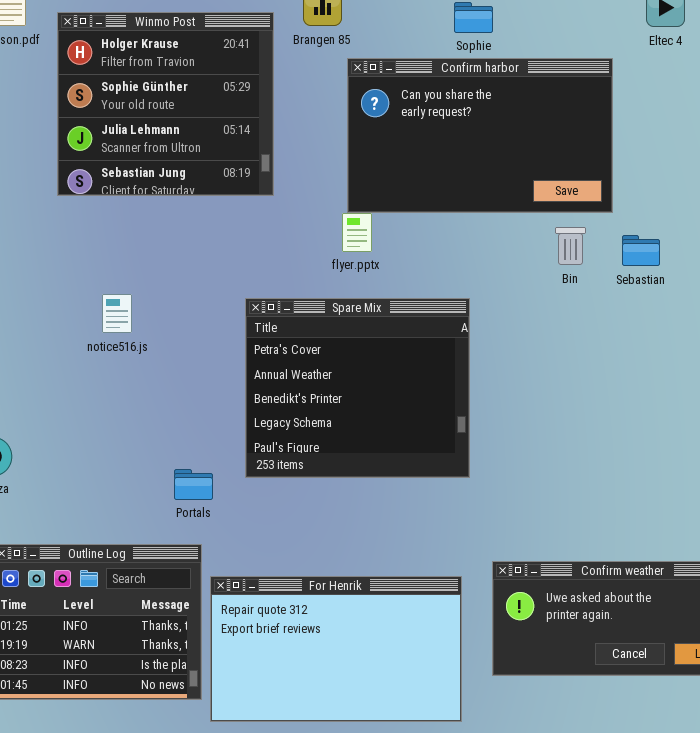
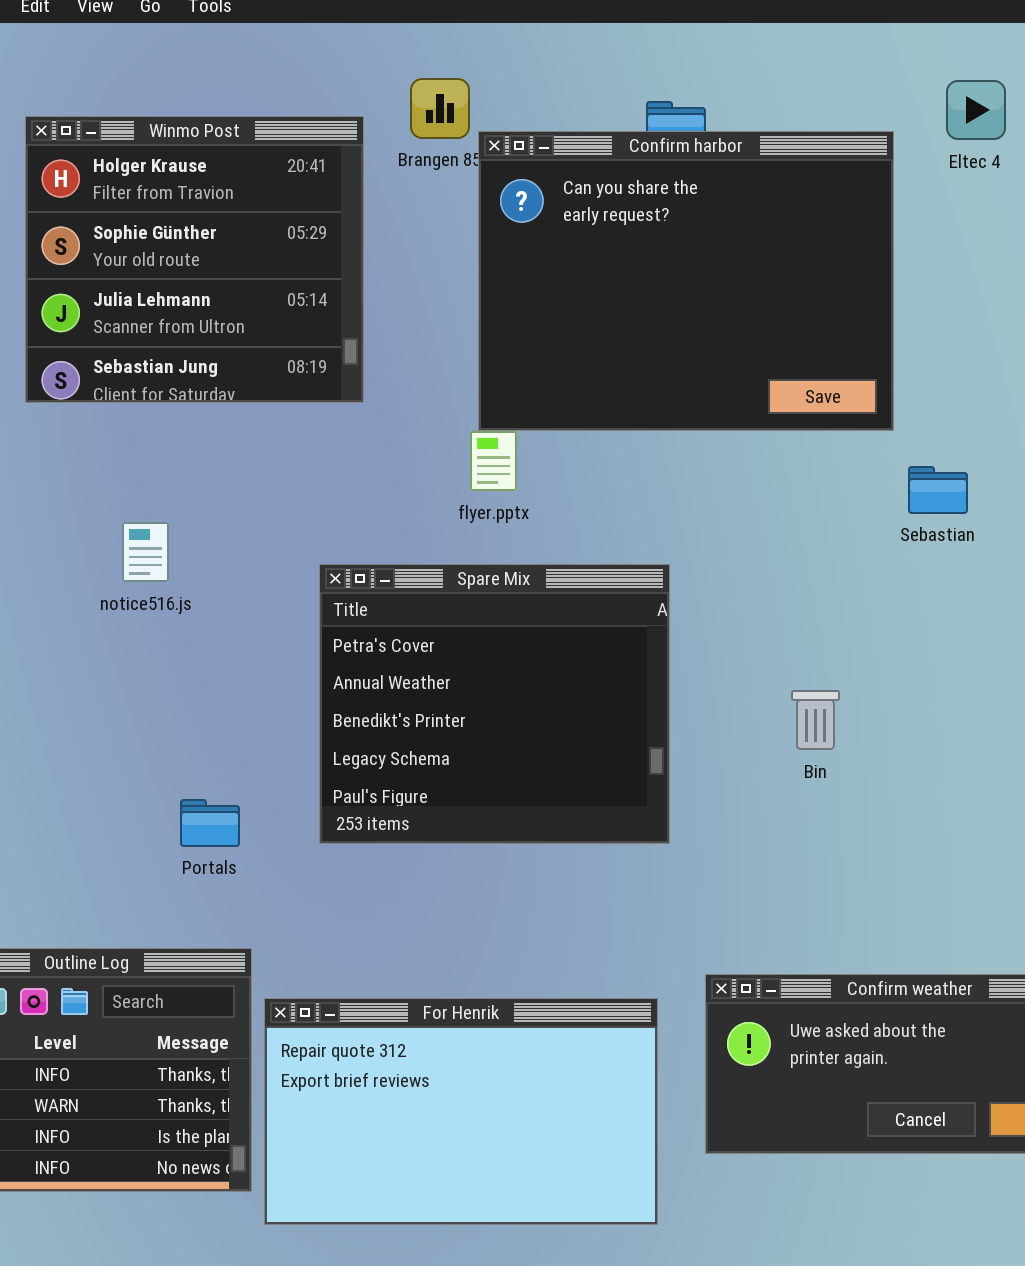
Confirm harbor: [347,58,613,213] -> [478,131,894,431], resized
Bin: [555,227,586,265] -> [791,690,840,750], moved
notice516.js: [102,294,132,333] -> [122,522,169,582], moved
Portals: [174,469,213,500] -> [180,799,240,847], moved

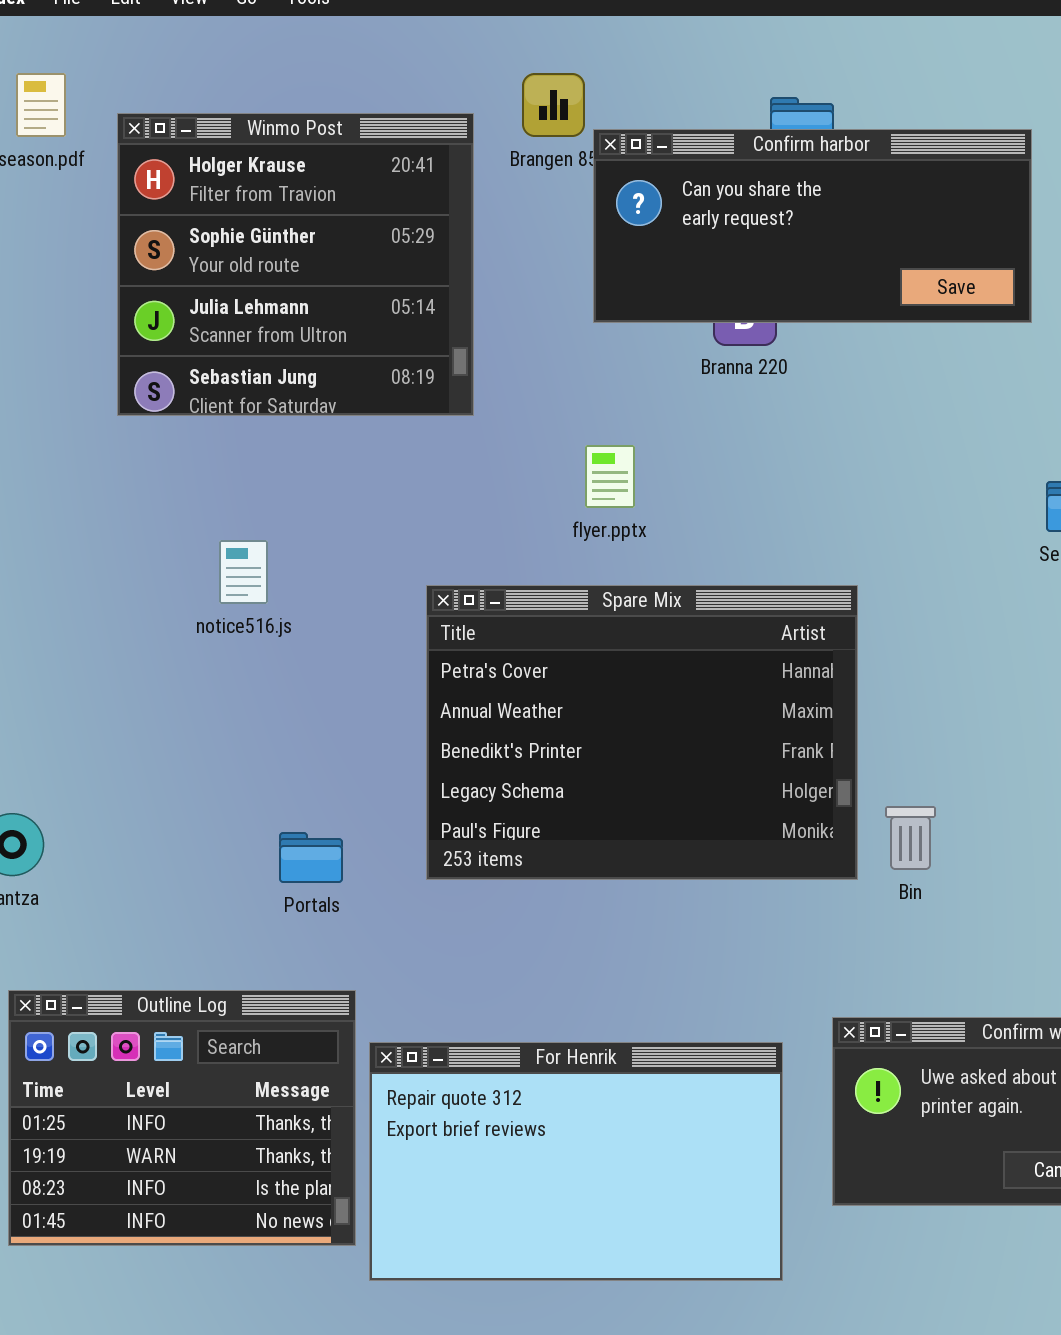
Confirm harbor: [478,131,894,431] -> [593,129,1032,323], resized
Spare Mix: [319,564,670,844] -> [426,585,858,880], resized
Bin: [791,690,840,750] -> [885,806,936,870], moved

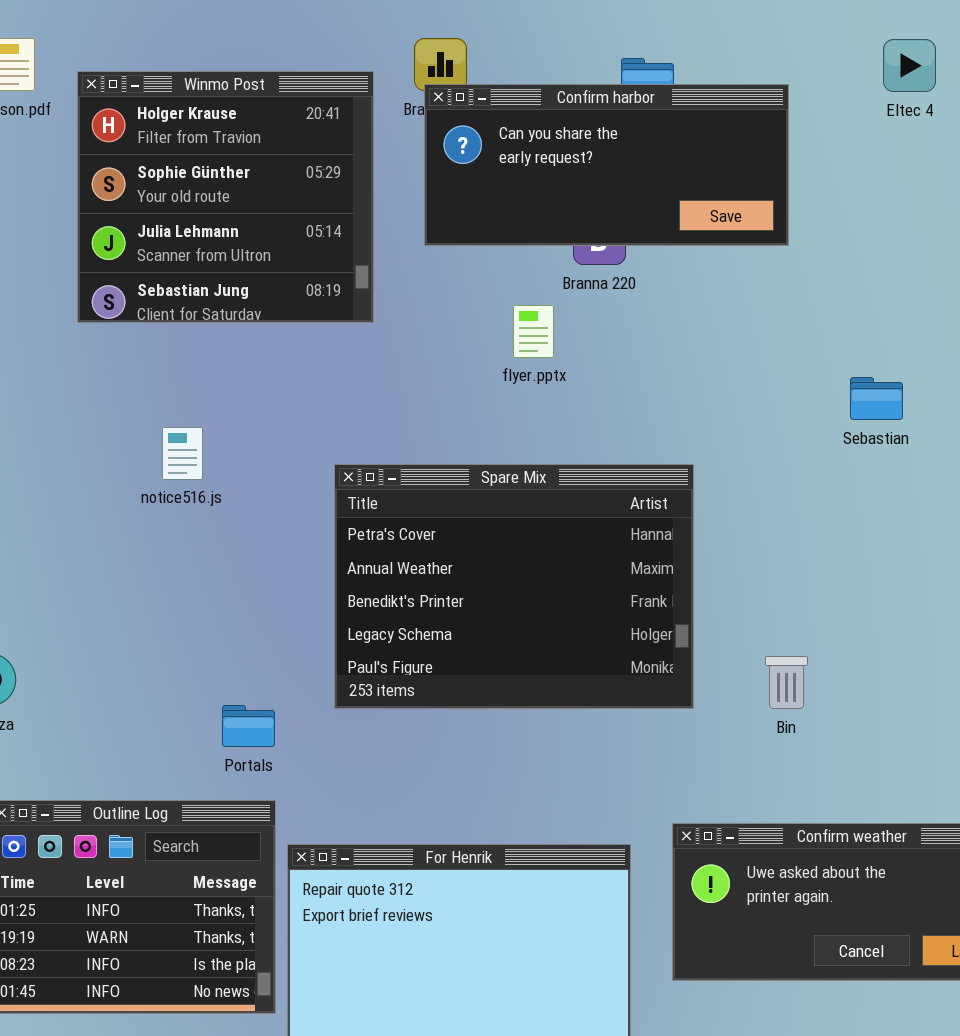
Confirm harbor: [593,129,1032,323] -> [424,84,789,246], moved
flyer.pptx: [585,445,635,508] -> [513,305,554,358], moved
Bin: [885,806,936,870] -> [765,656,808,709], moved
Portals: [279,832,343,883] -> [222,705,275,747], moved

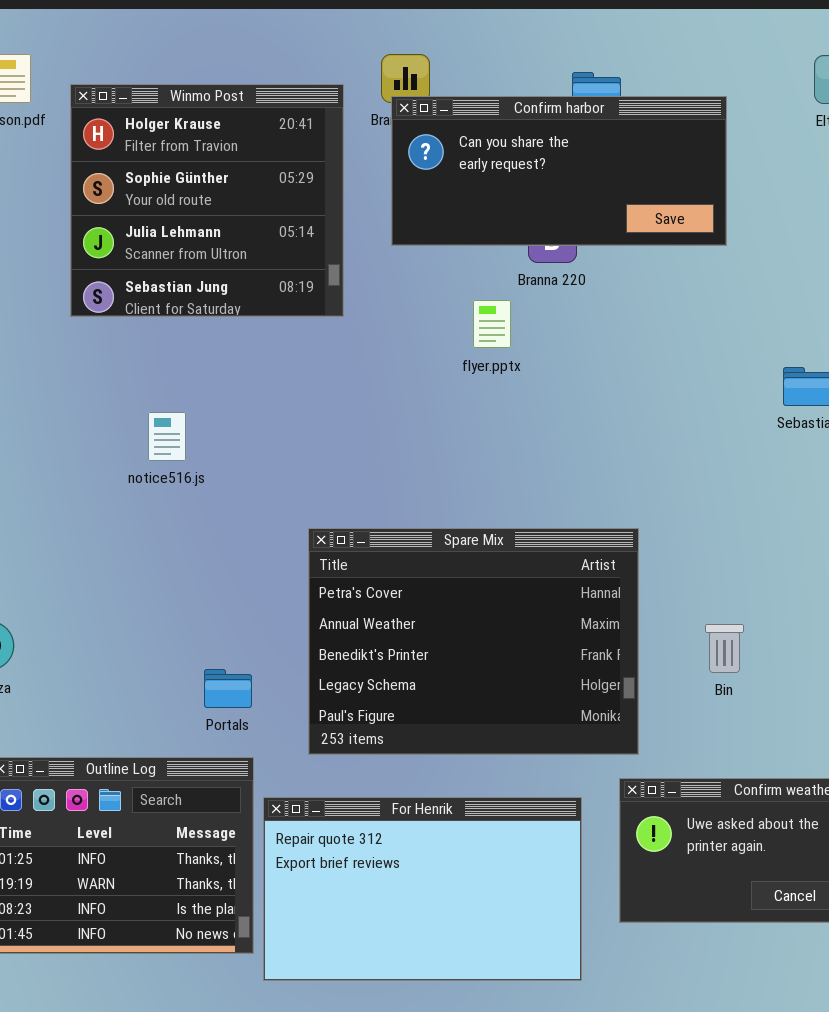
Spare Mix: [334,464,694,709] -> [308,528,639,755], moved

